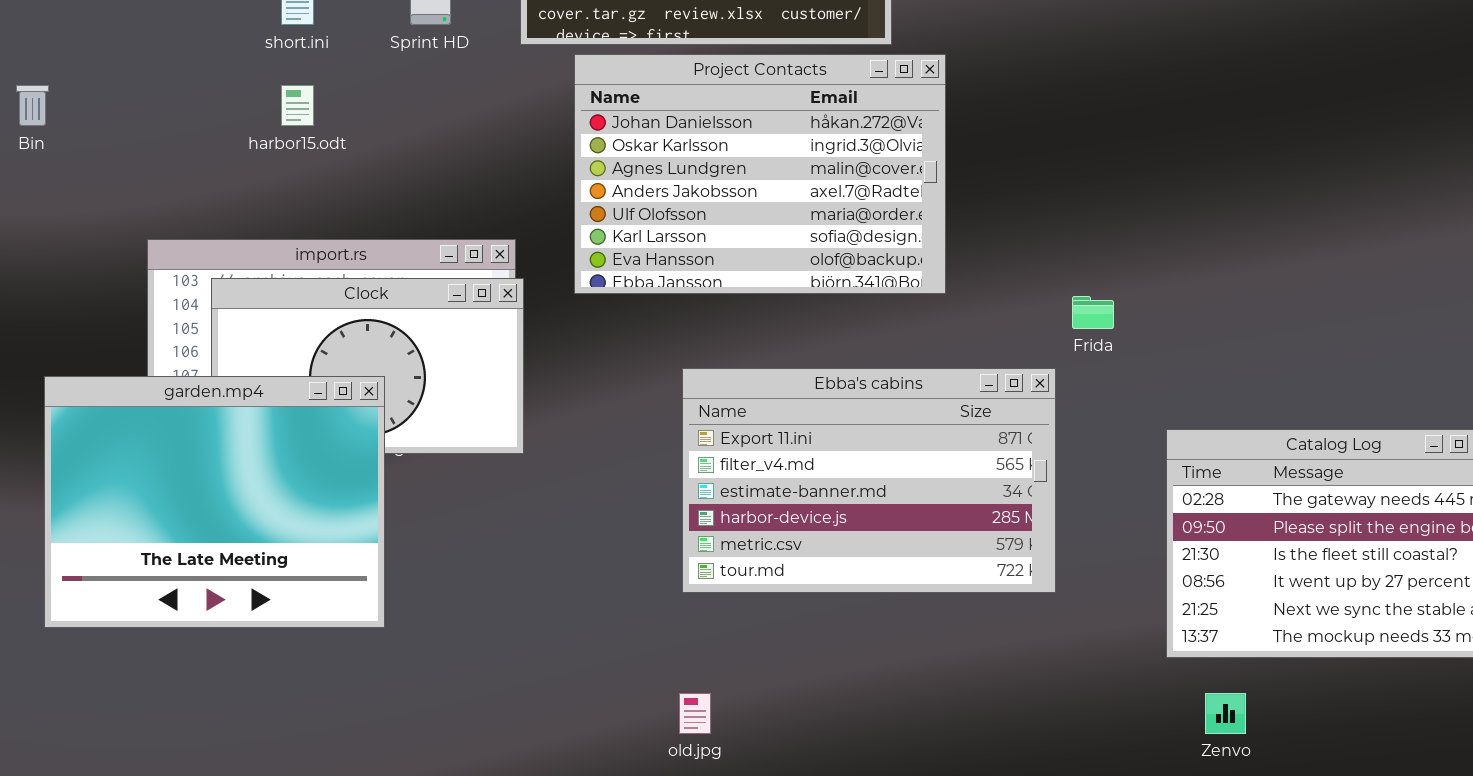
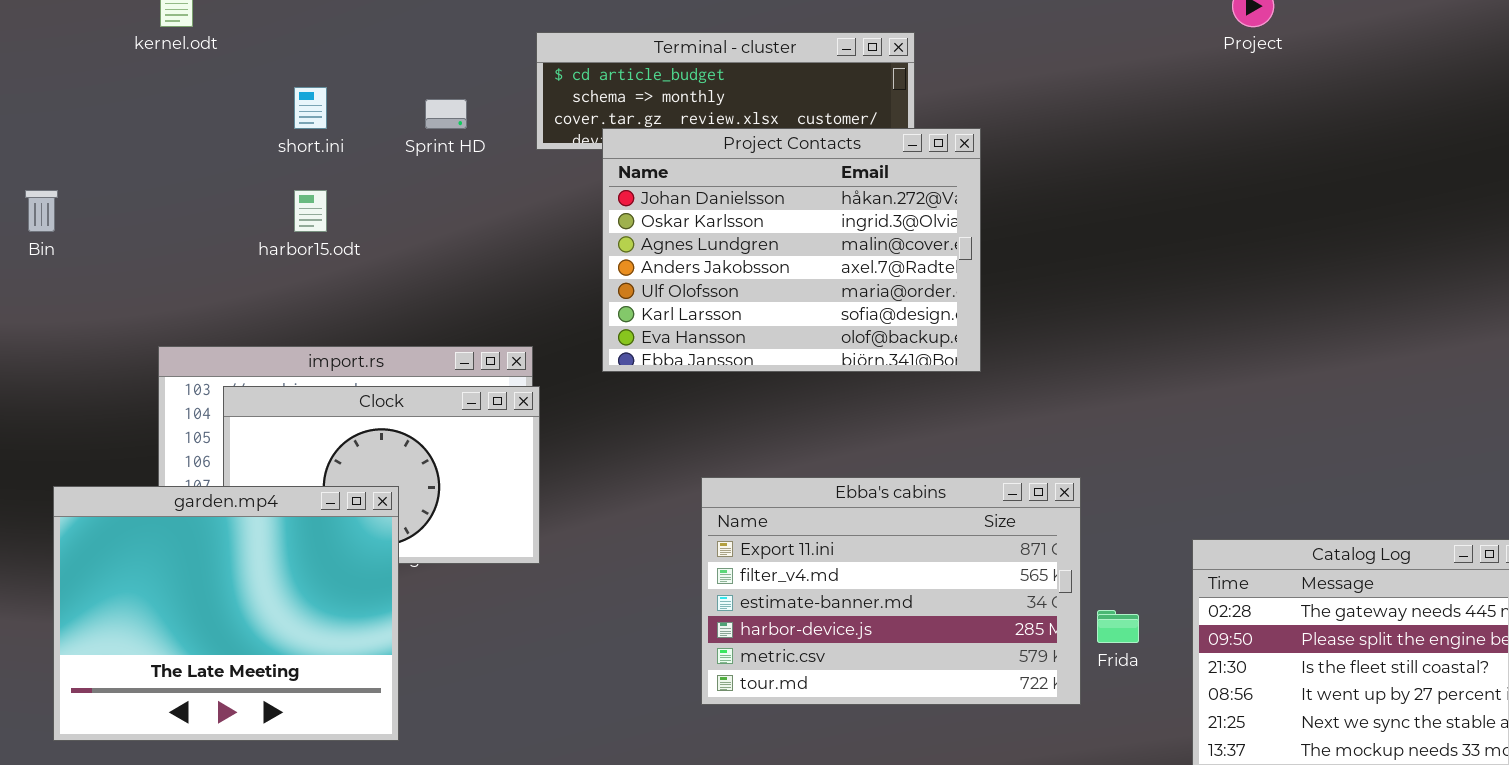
Project Contacts: [574,54,946,294] -> [602,128,981,372], moved
Frida: [1072,296,1114,329] -> [1097,610,1139,643], moved

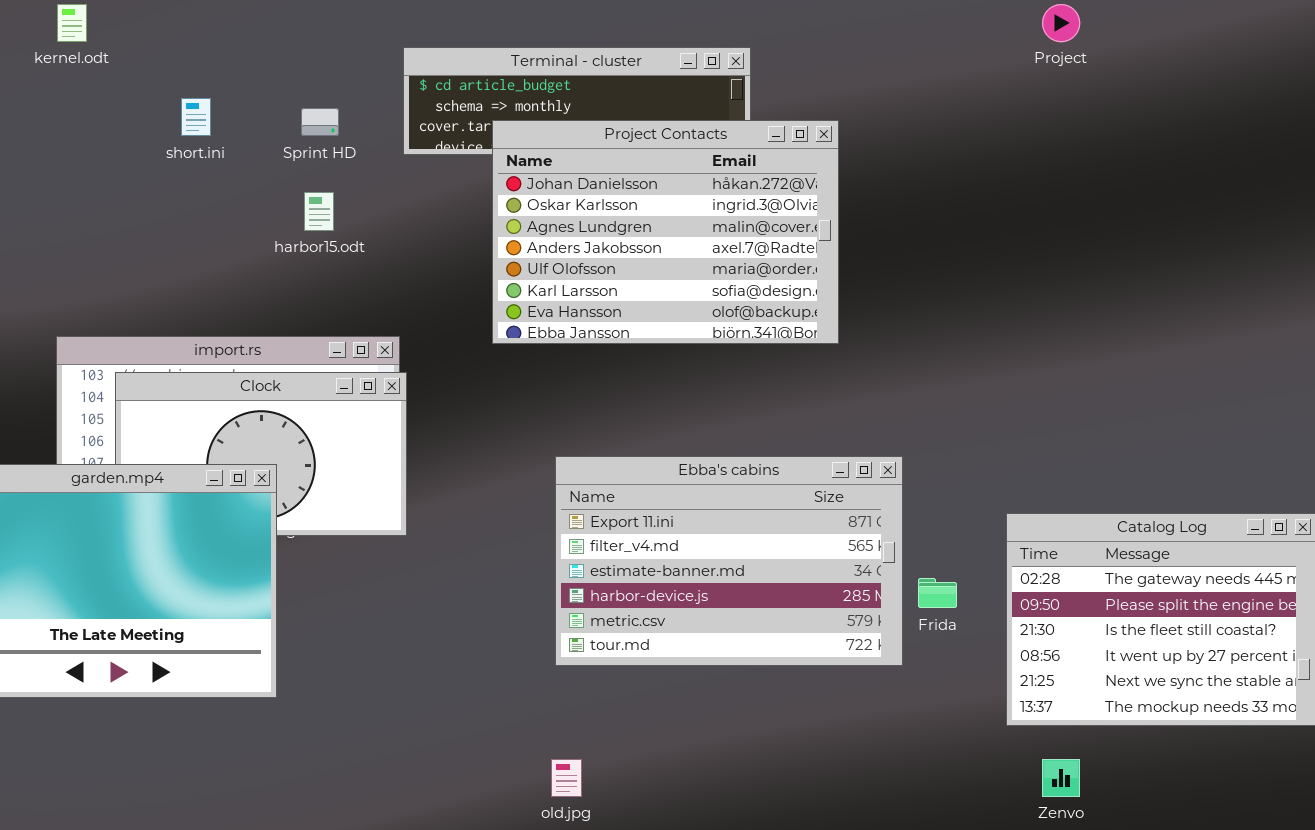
Project Contacts: [602,128,981,372] -> [492,120,839,344], moved
harbor15.odt: [294,190,327,232] -> [304,192,334,231], moved

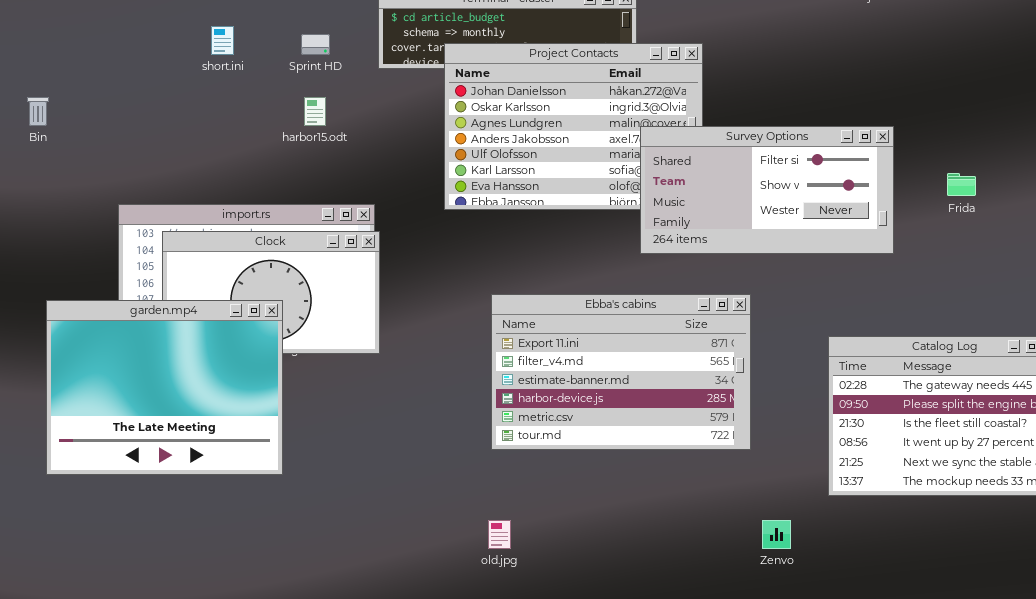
Survey Options: none -> [640,126,894,254], opened
Frida: [918,578,957,608] -> [947,173,976,196], moved
Zenvo: [1042,759,1080,797] -> [762,520,791,549], moved

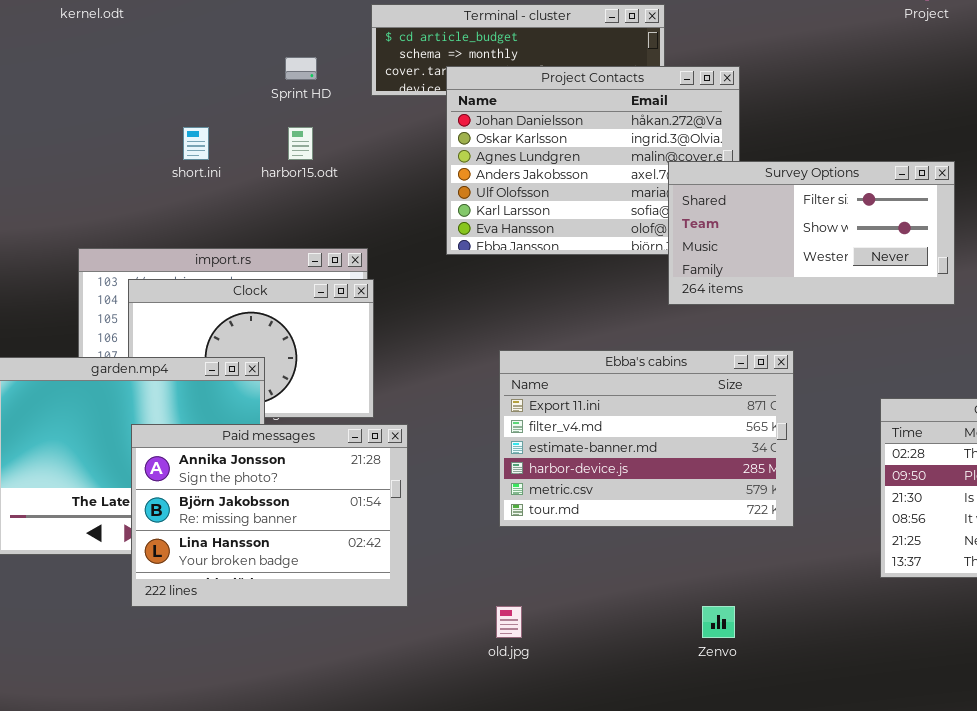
short.ini: [211,26,234,55] -> [183,127,209,160], moved
Paid messages: none -> [131,424,408,607], opened
Zenvo: [762,520,791,549] -> [702,606,735,638], moved

